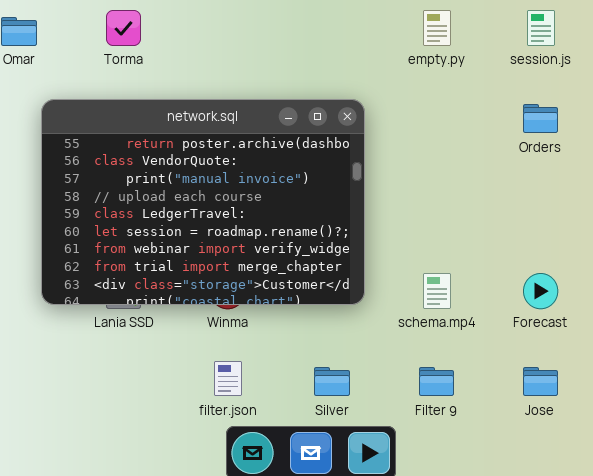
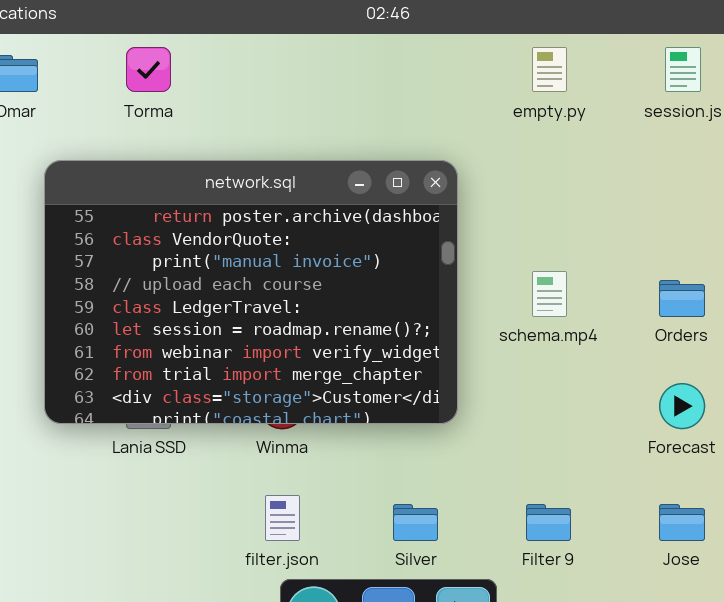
Orders: [523,104,558,133] -> [659,280,705,317], moved
schema.mp4: [423,273,451,309] -> [532,271,567,317], moved

